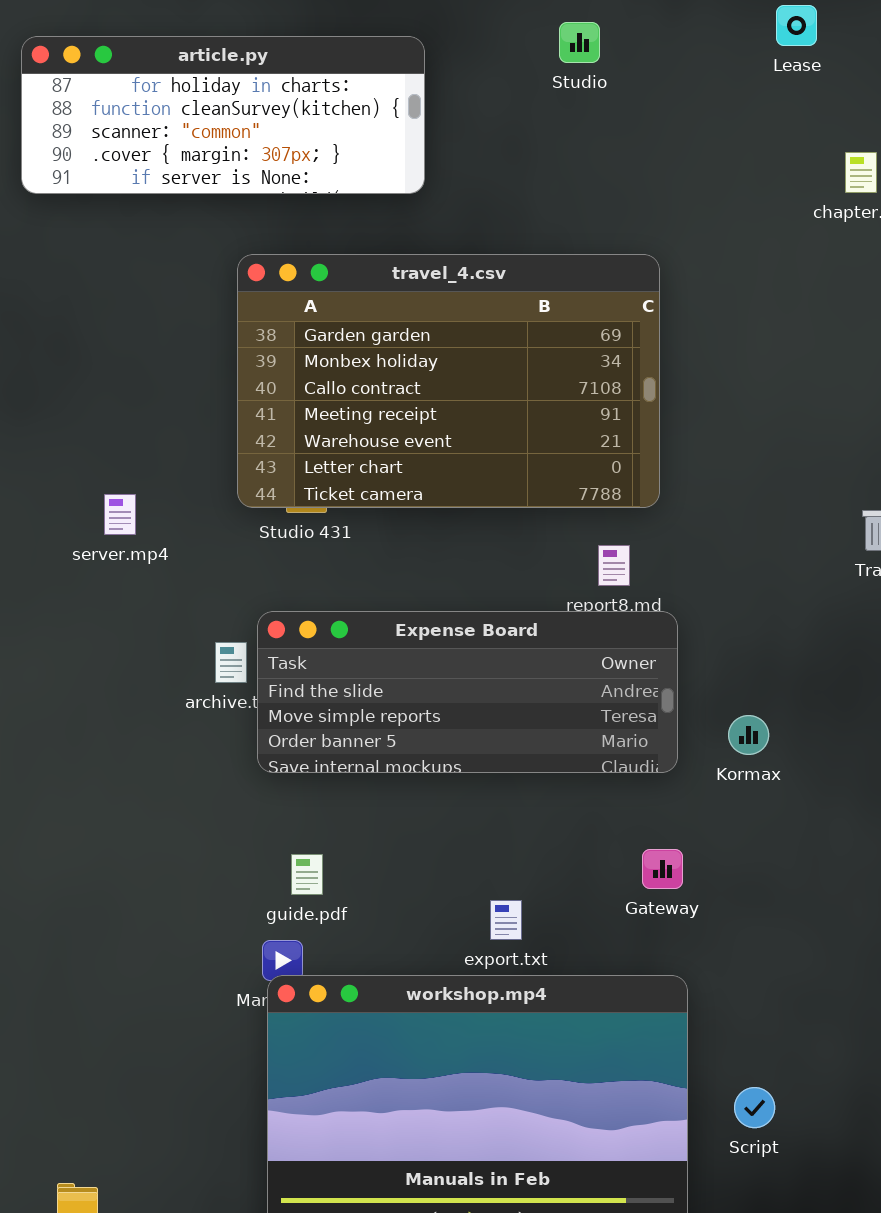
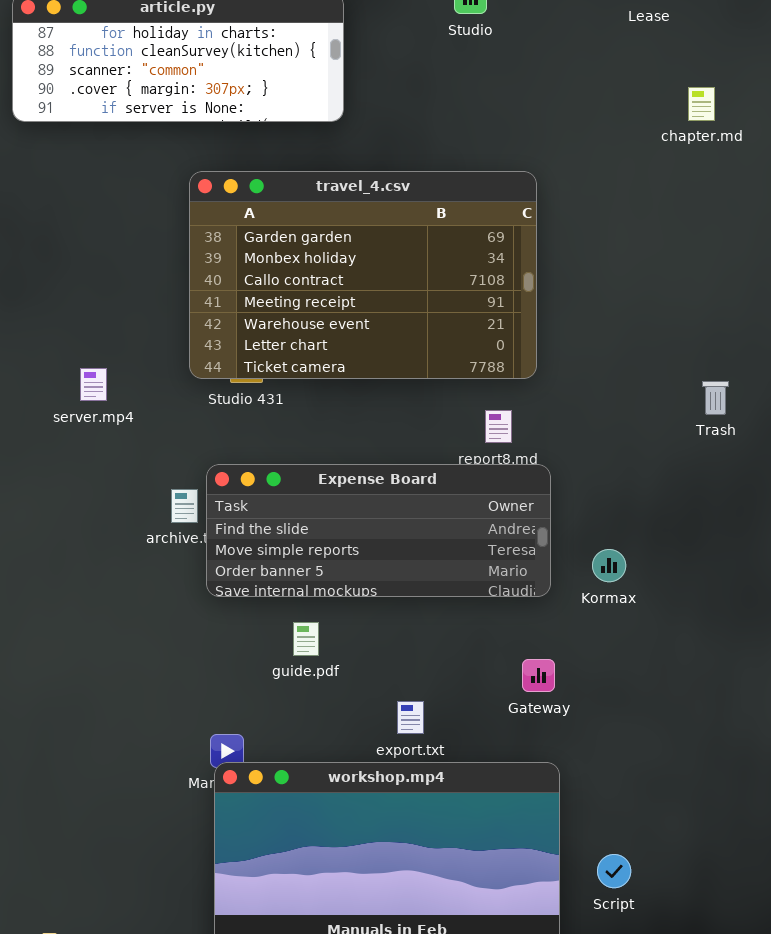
guide.pdf: [291,854,323,895] -> [293,622,319,656], moved

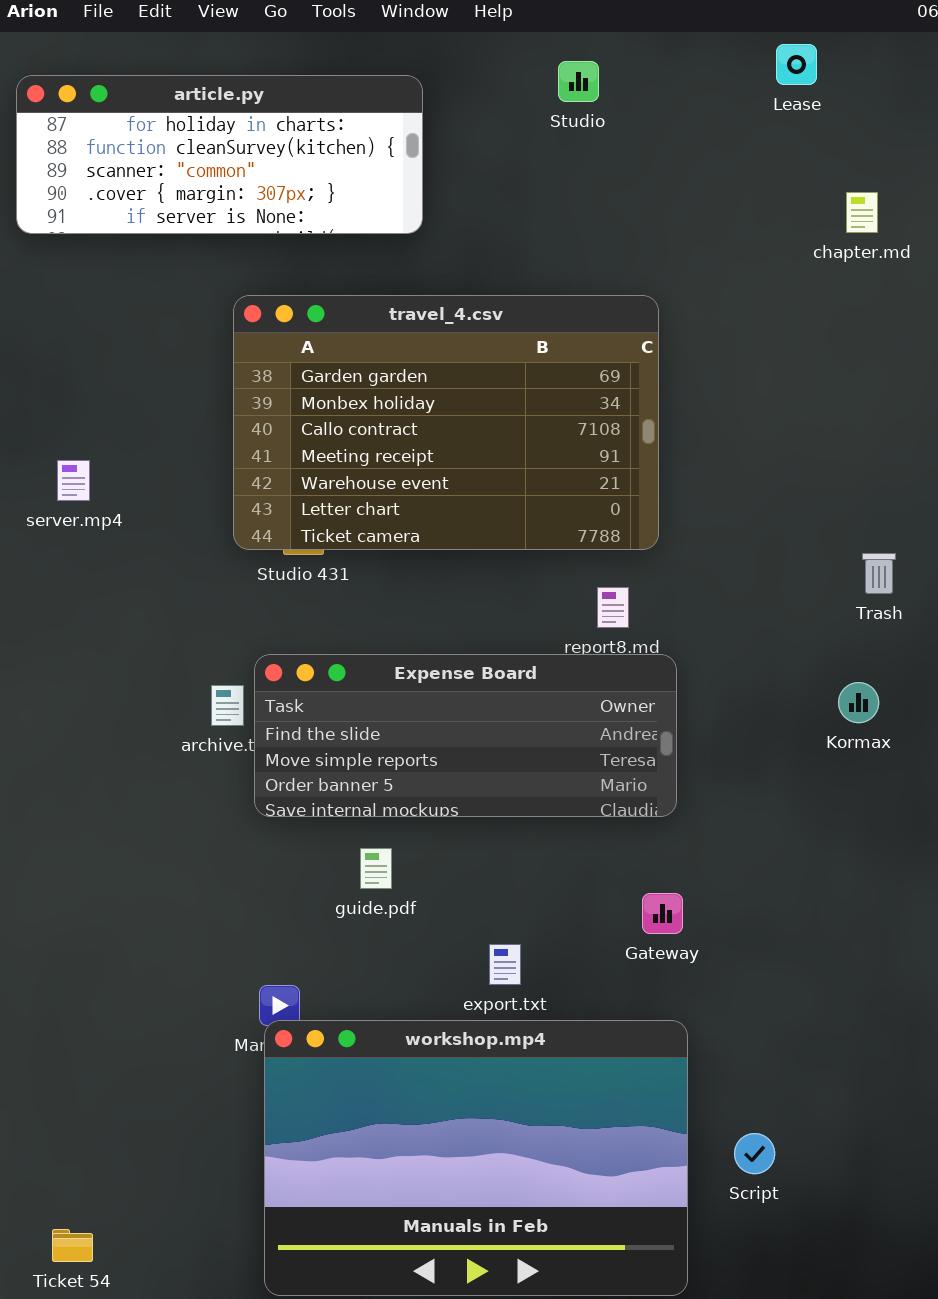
server.mp4: [80,368,107,401] -> [57,460,90,501], moved
Kormax: [592,549,626,582] -> [838,682,879,723], moved

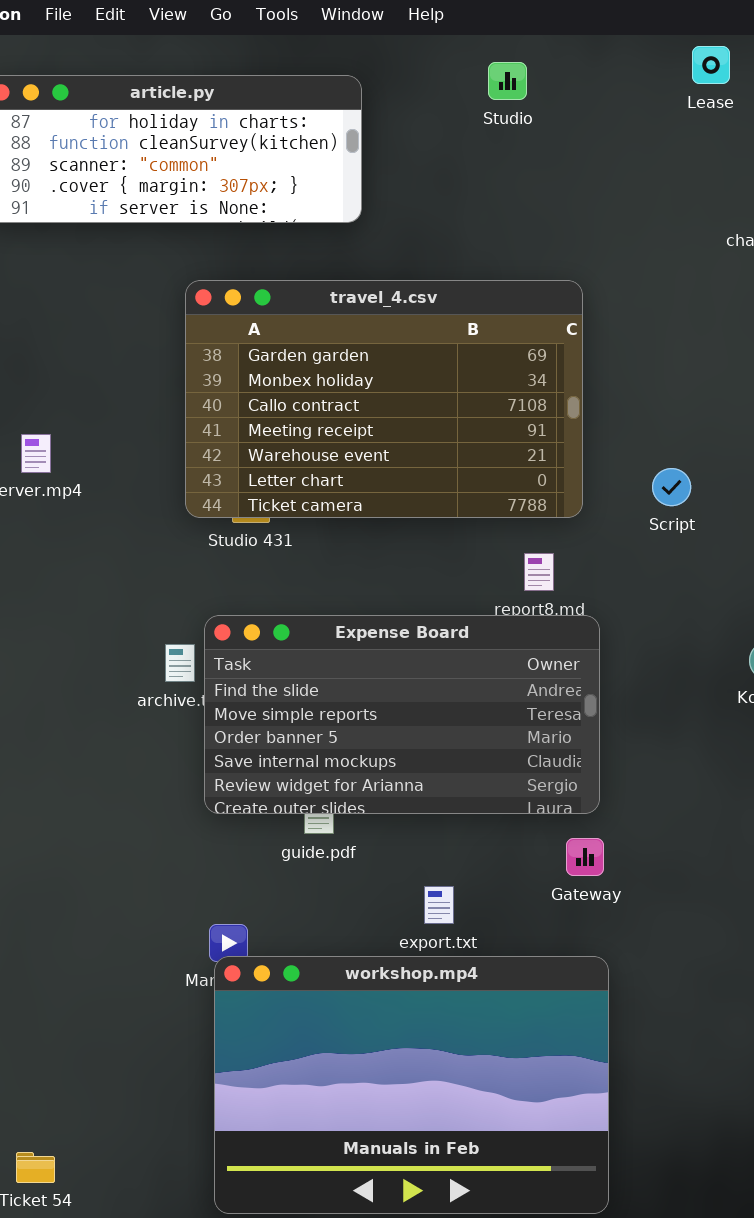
Expense Board: [254,654,677,817] -> [204,615,600,814], resized
Script: [734,1133,775,1174] -> [652,468,691,506], moved

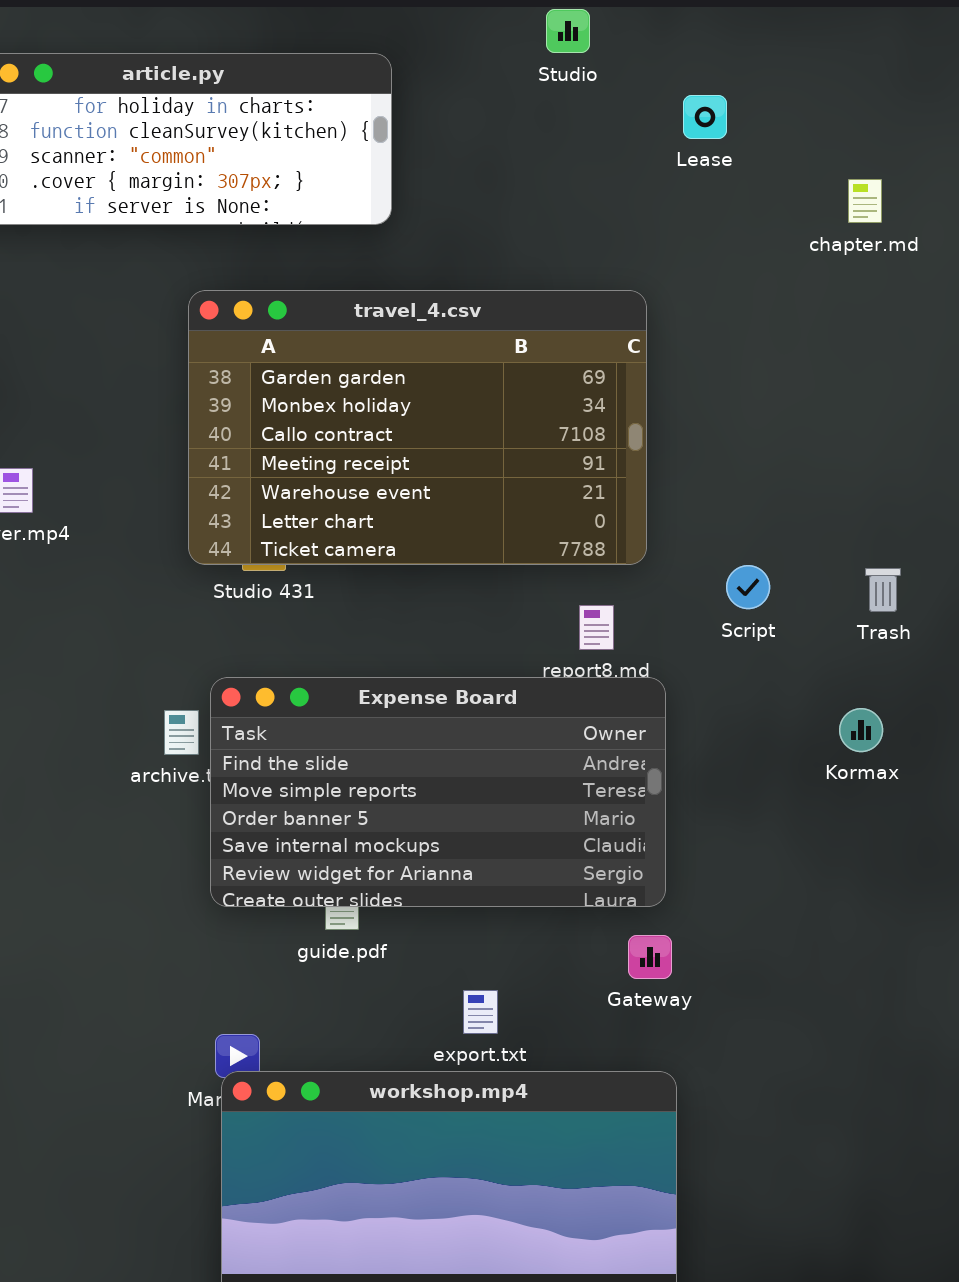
Lease: [692,46,730,84] -> [683,95,727,139], moved
Studio: [488,62,527,100] -> [546,9,590,53], moved
Script: [652,468,691,506] -> [726,565,770,609], moved

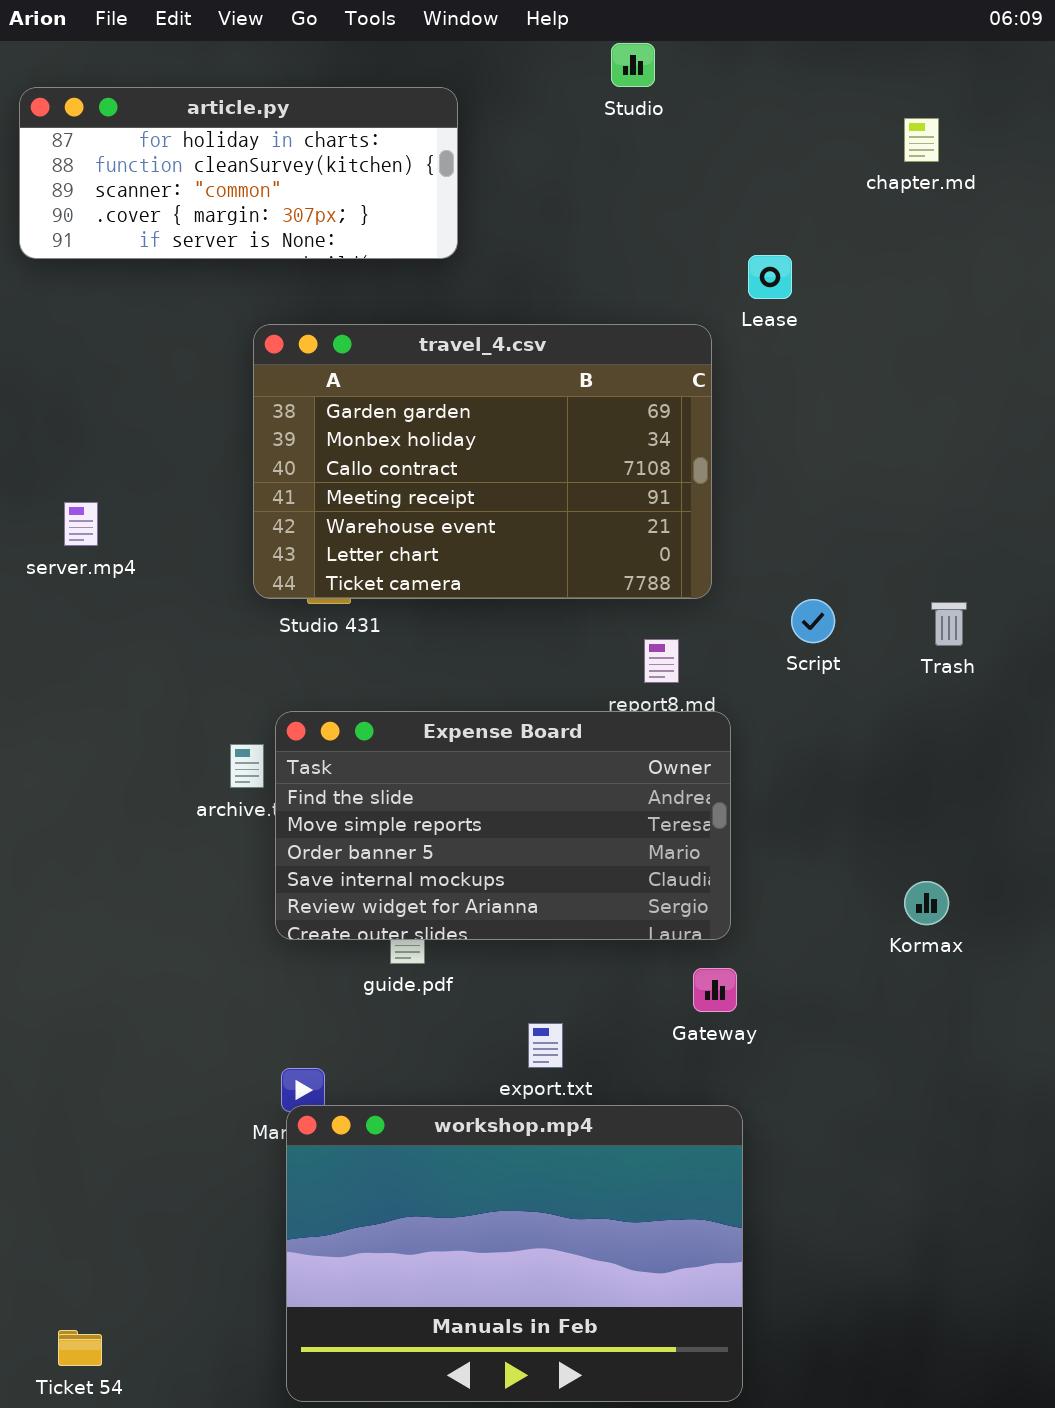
Lease: [683,95,727,139] -> [748,255,792,299], moved
chapter.md: [848,179,882,223] -> [904,118,939,162], moved
Kormax: [839,708,883,752] -> [904,881,949,925], moved

